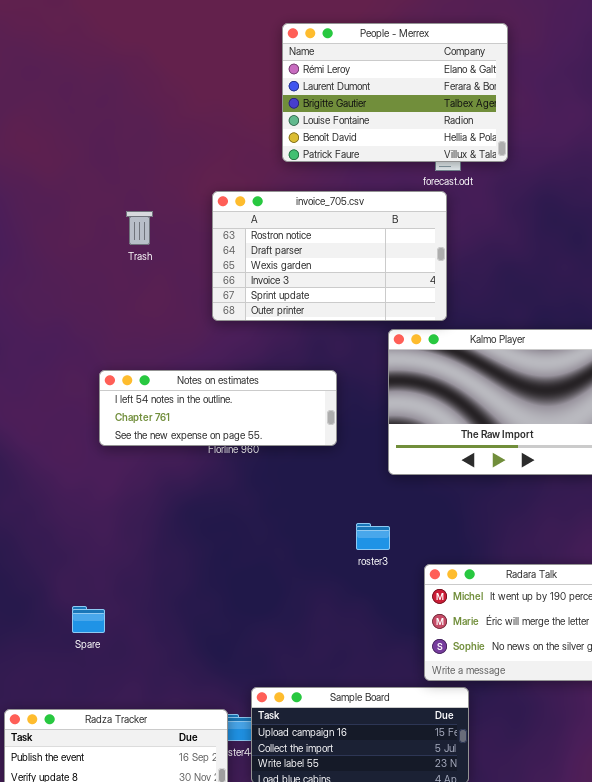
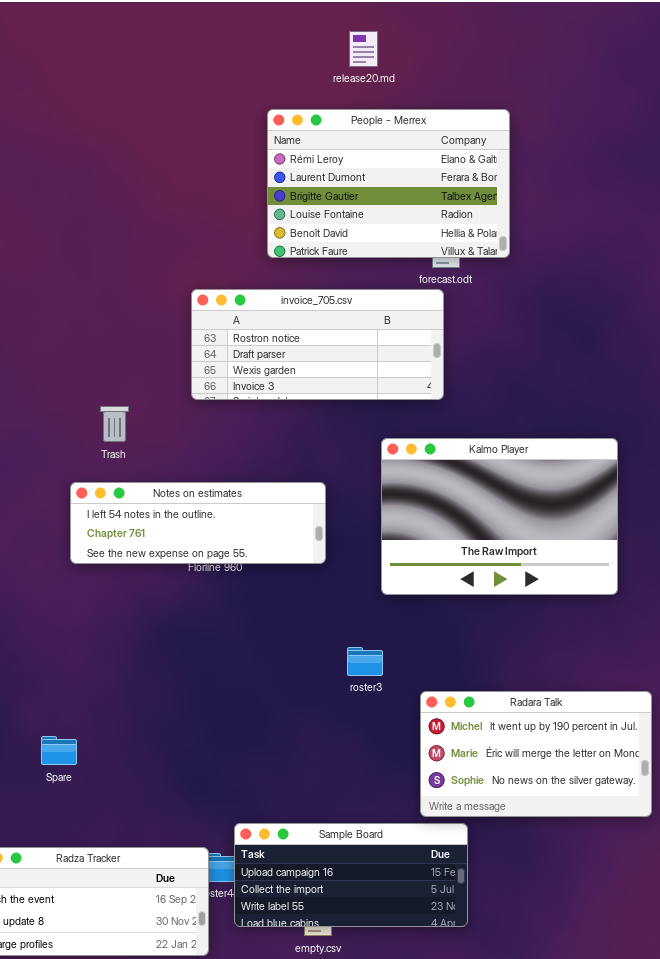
invoice_705.csv: [212,191,447,321] -> [191,289,444,400], resized
Trash: [126,211,153,245] -> [100,406,129,442], moved

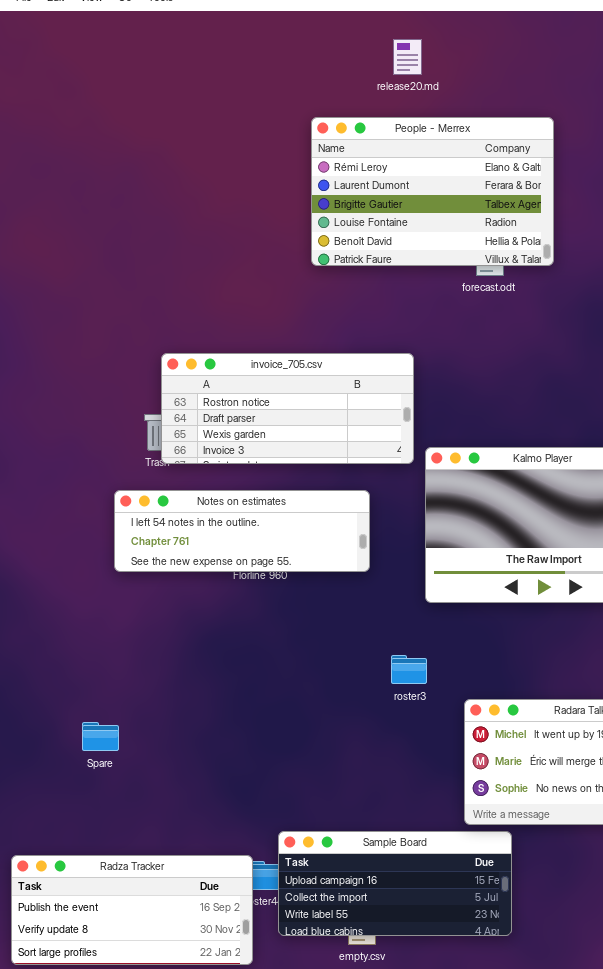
invoice_705.csv: [191,289,444,400] -> [161,353,414,464], moved
Spare: [41,736,77,765] -> [82,722,119,751], moved

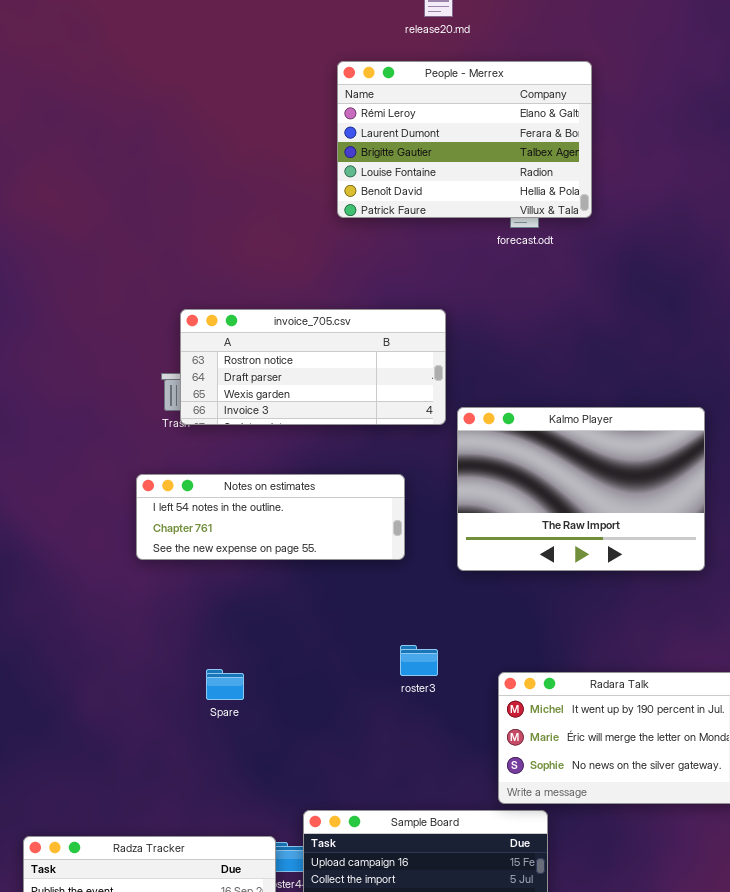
Notes on estimates: [114,490,370,572] -> [136,474,405,560], moved
roster3: [391,655,427,684] -> [400,645,438,676], moved
Spare: [82,722,119,751] -> [206,669,244,700], moved

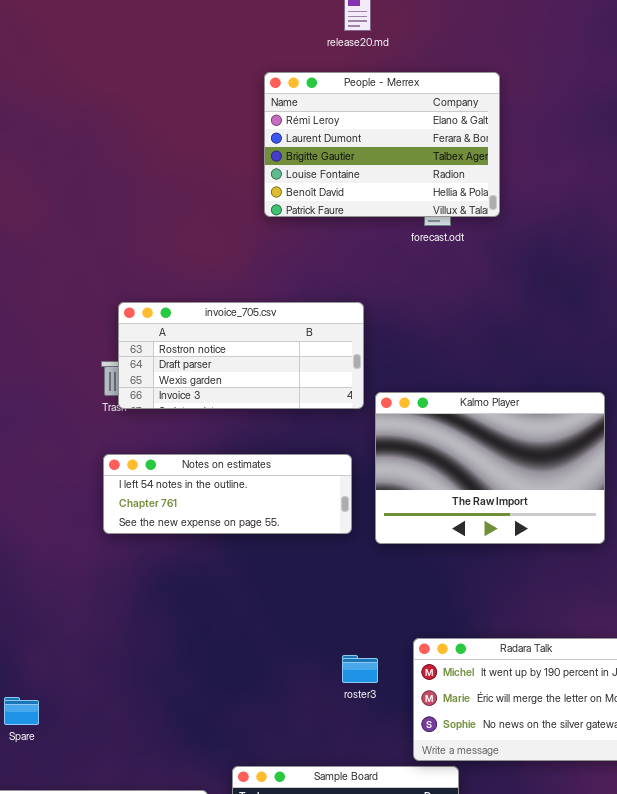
Notes on estimates: [136,474,405,560] -> [103,454,352,534], moved
roster3: [400,645,438,676] -> [342,655,378,683], moved
Spare: [206,669,244,700] -> [4,697,39,725], moved

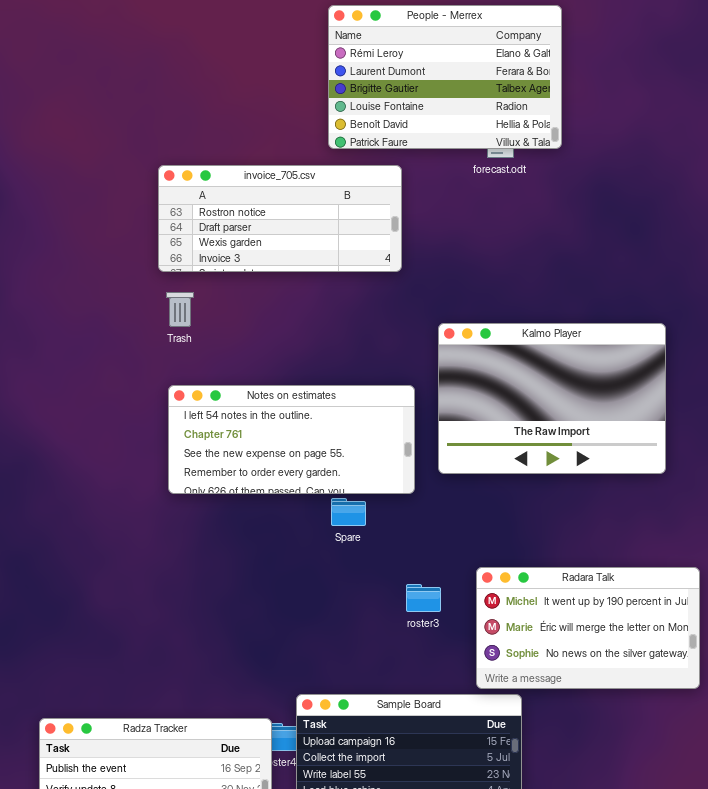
invoice_705.csv: [118,302,364,409] -> [158,165,402,272], moved
Notes on estimates: [103,454,352,534] -> [168,385,415,494], resized
Spare: [4,697,39,725] -> [331,498,366,526], moved

